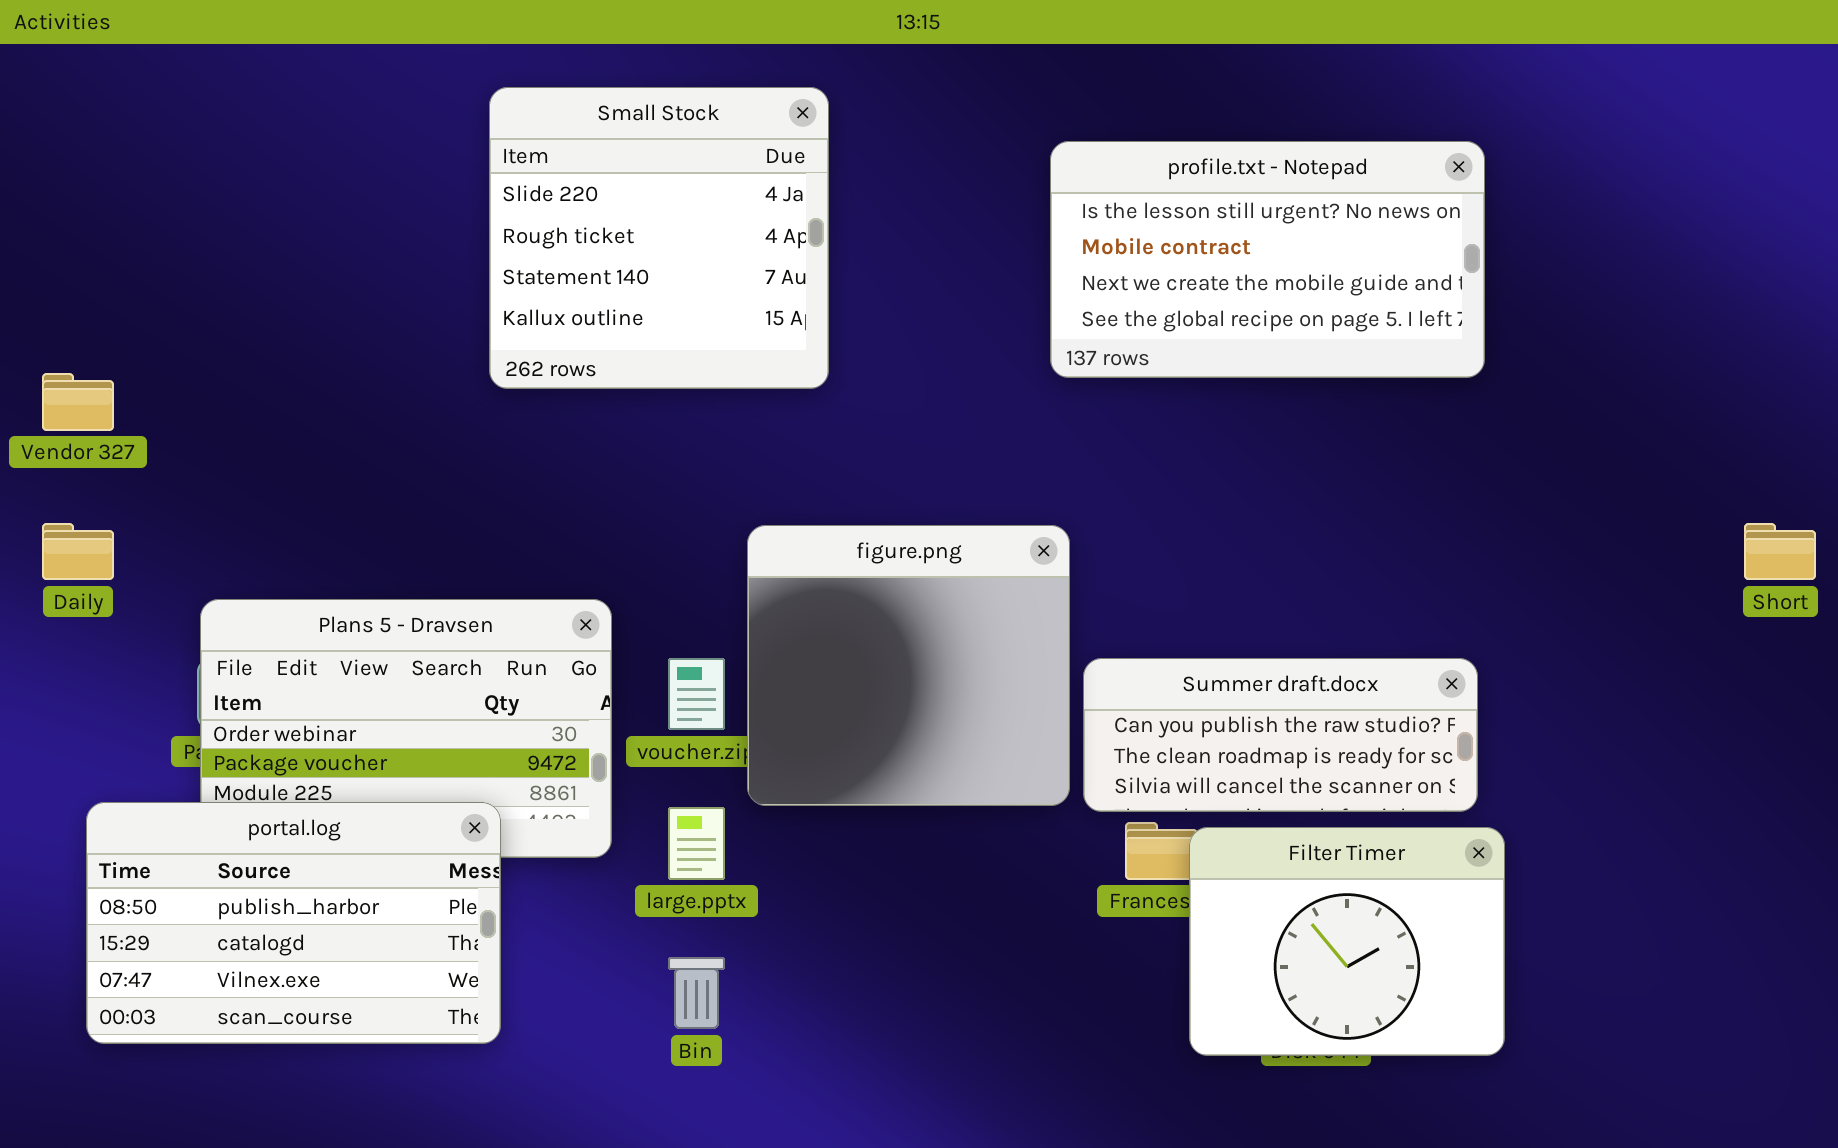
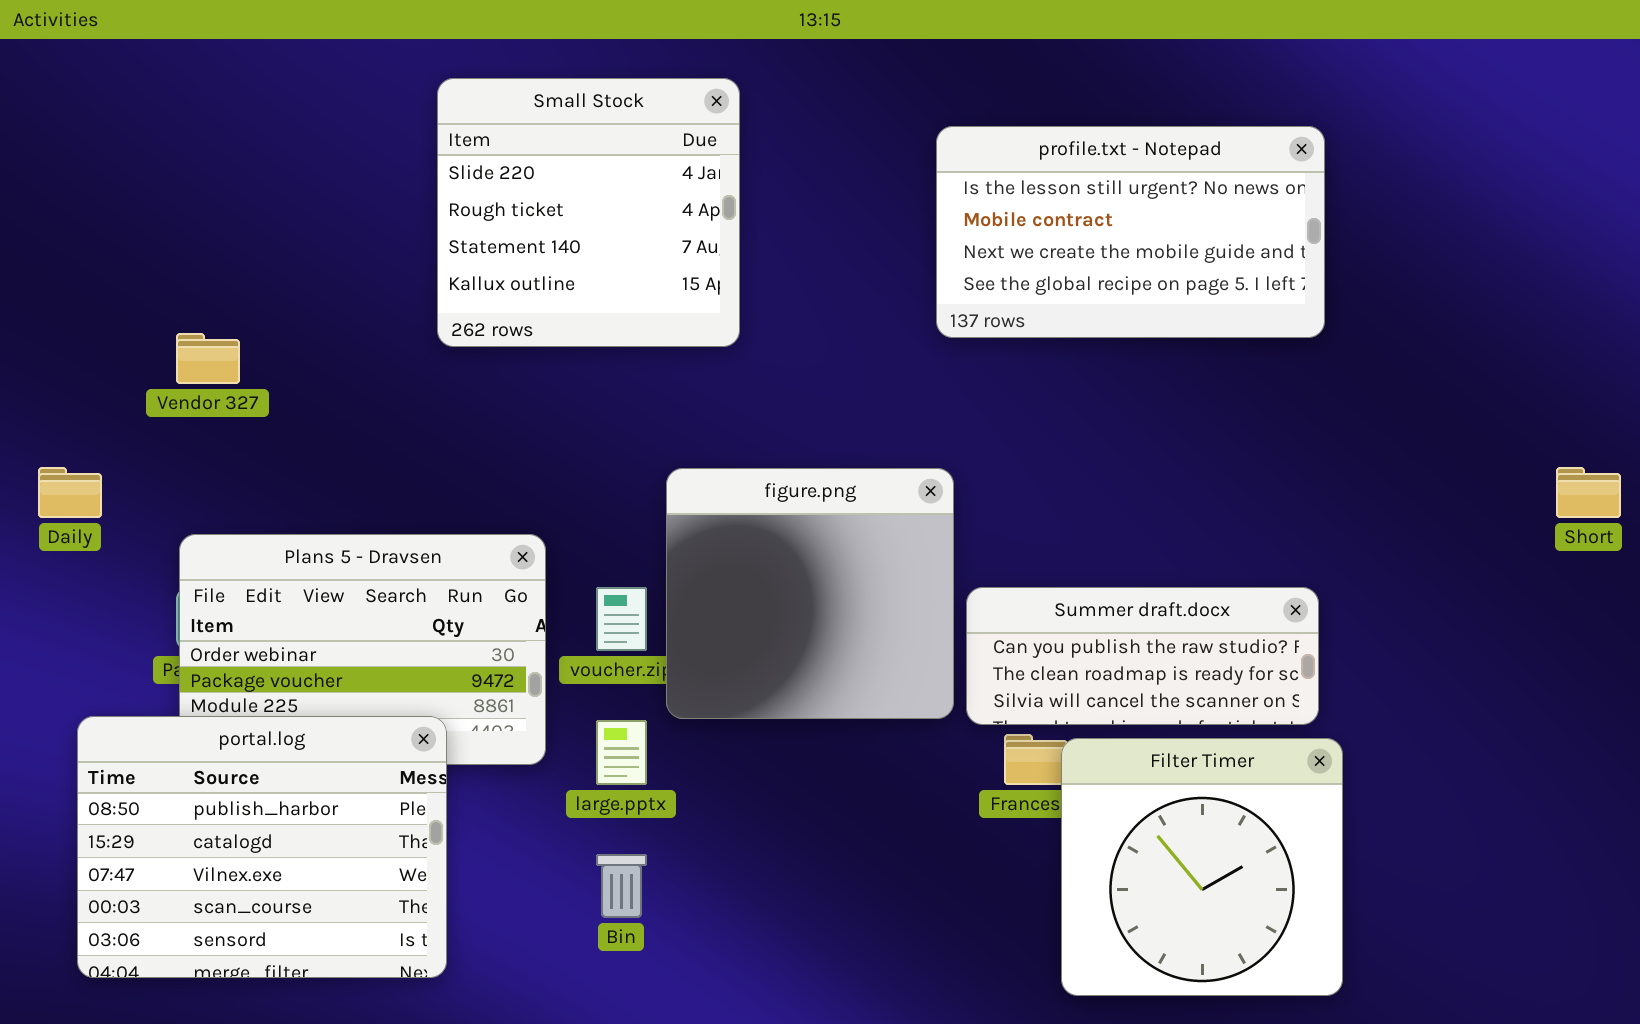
Vendor 327: [42,373,114,431] -> [176,333,240,384], moved
portal.log: [86,802,501,1044] -> [77,716,447,978], resized
Filter Timer: [1189,827,1505,1056] -> [1061,738,1343,996], resized

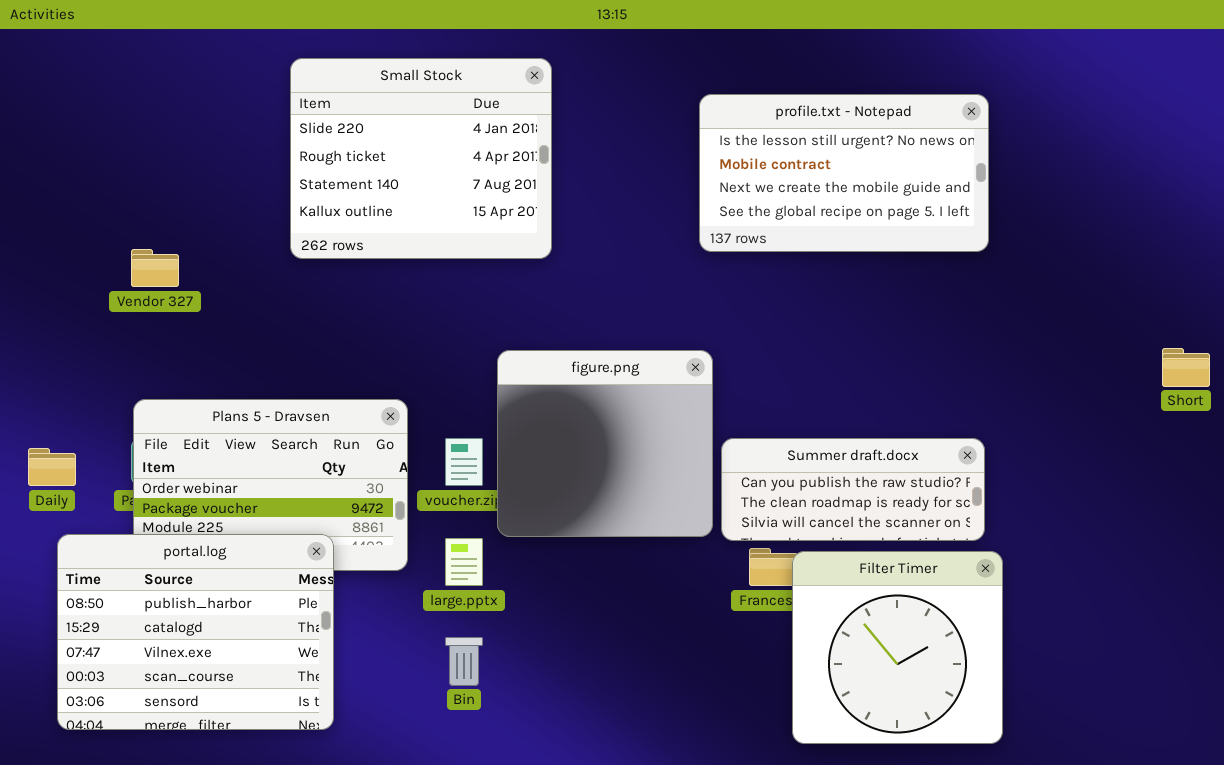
Small Stock: [437,78,740,347] -> [290,58,552,259], resized
Daily: [38,467,102,518] -> [28,448,76,486], moved

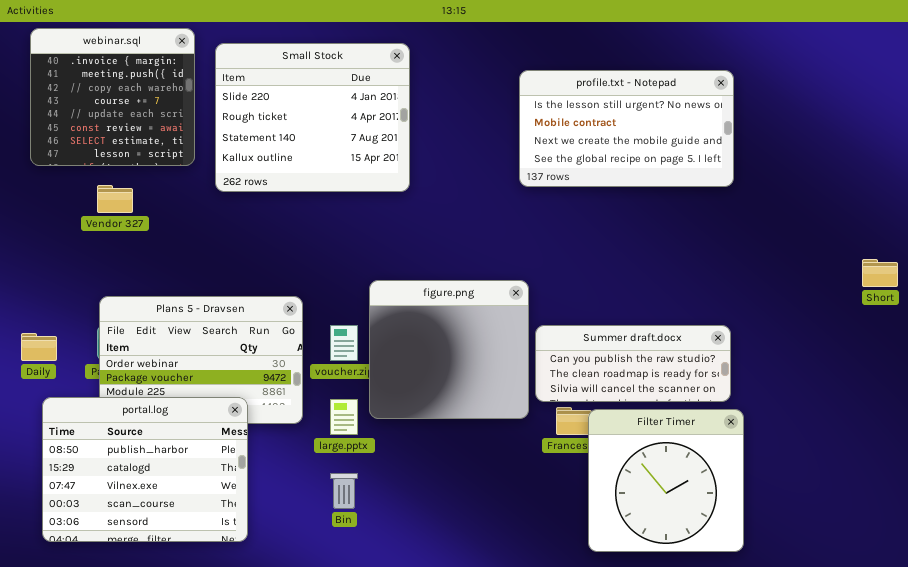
webinar.sql: none -> [30,28,195,166], opened
figure.png: [497,350,713,537] -> [369,280,529,419], moved

